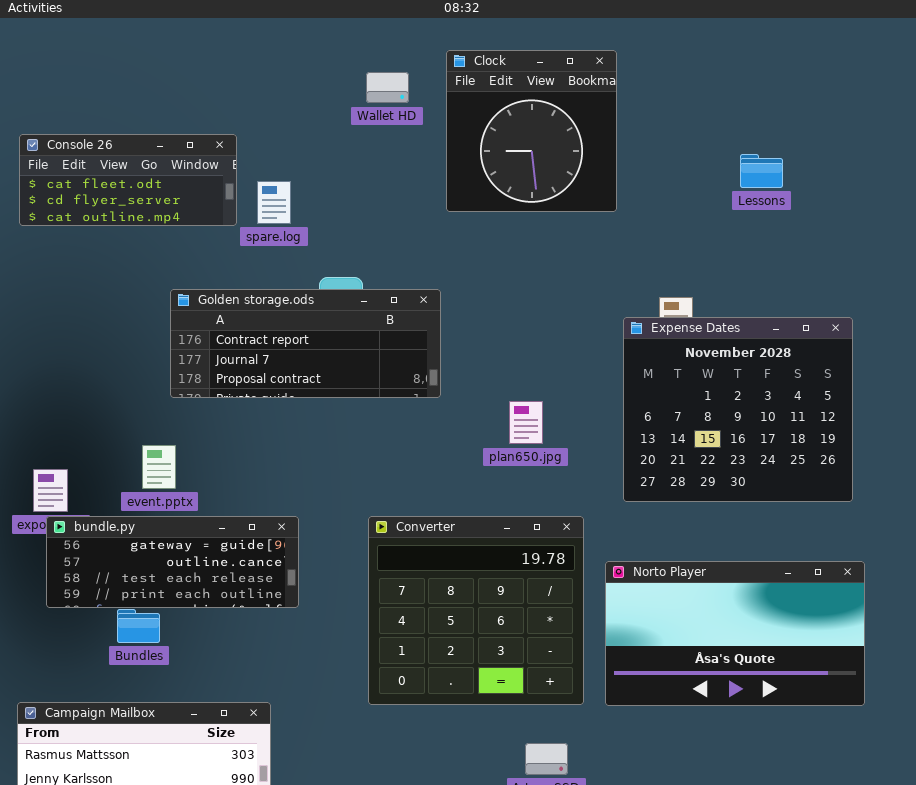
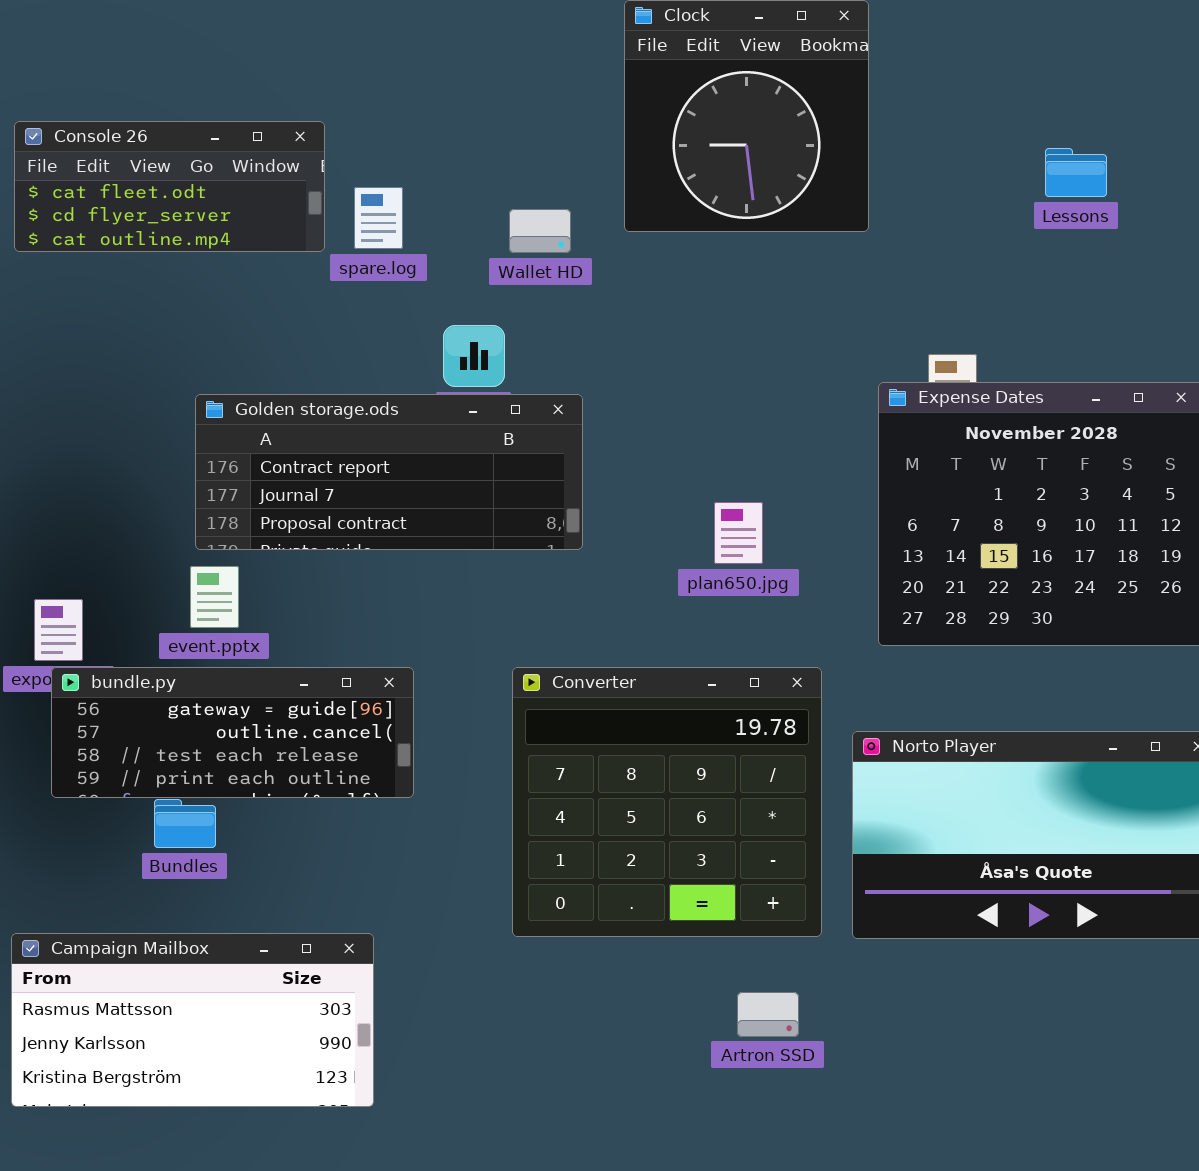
Wallet HD: [366,72,409,103] -> [509,209,571,253], moved
Golden storage.ods: [170,289,441,398] -> [195,394,583,550], moved

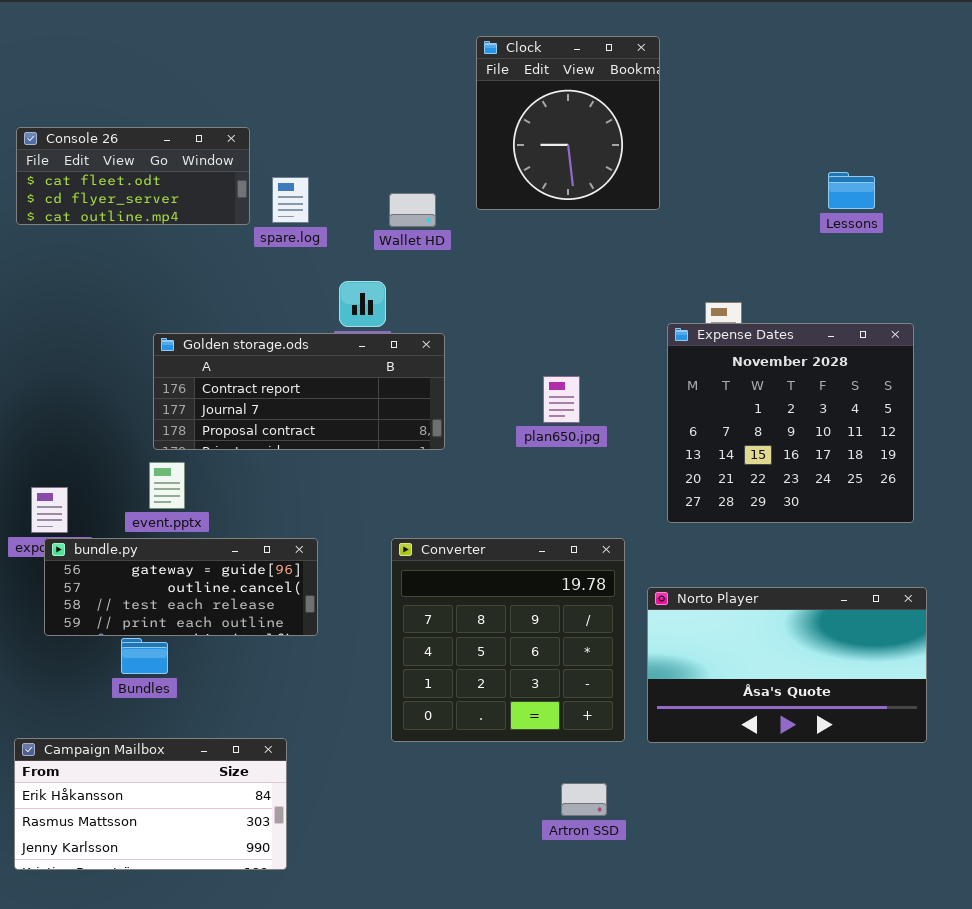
Lessons: [1045,148,1107,197] -> [828,172,875,209], moved
plan650.jpg: [714,502,763,564] -> [543,376,580,423], moved
Campaign Mailbox: [11,933,374,1107] -> [14,738,287,870], scrolled up 1 row

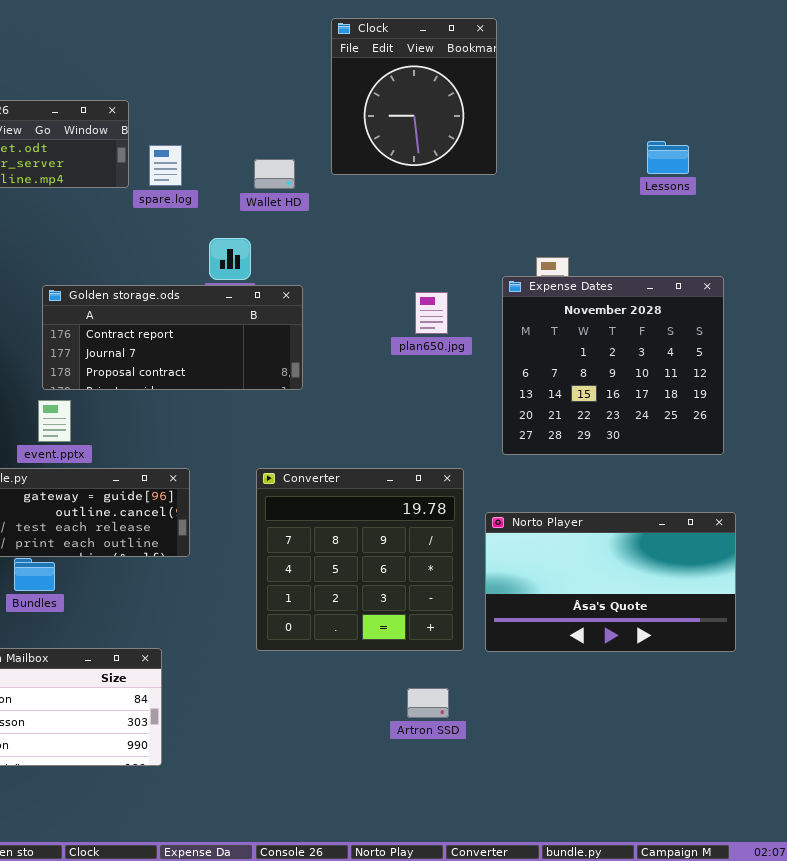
plan650.jpg: [543,376,580,423] -> [415,292,448,334], moved

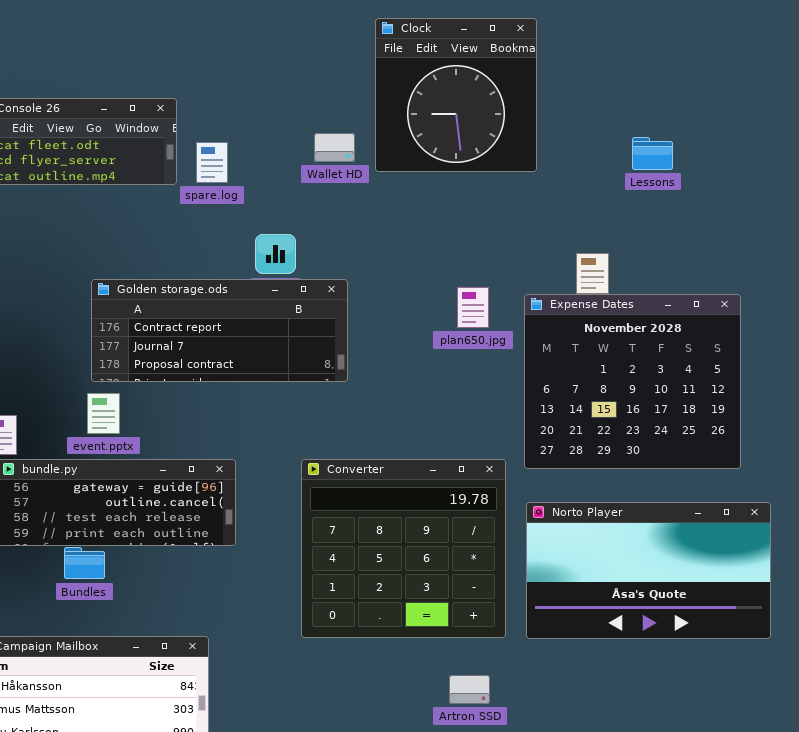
Lessons: [647,141,689,174] -> [632,137,673,170], moved
Wallet HD: [254,159,295,189] -> [314,133,355,162], moved
Expense Dates: [502,276,724,455] -> [524,294,741,469], moved

